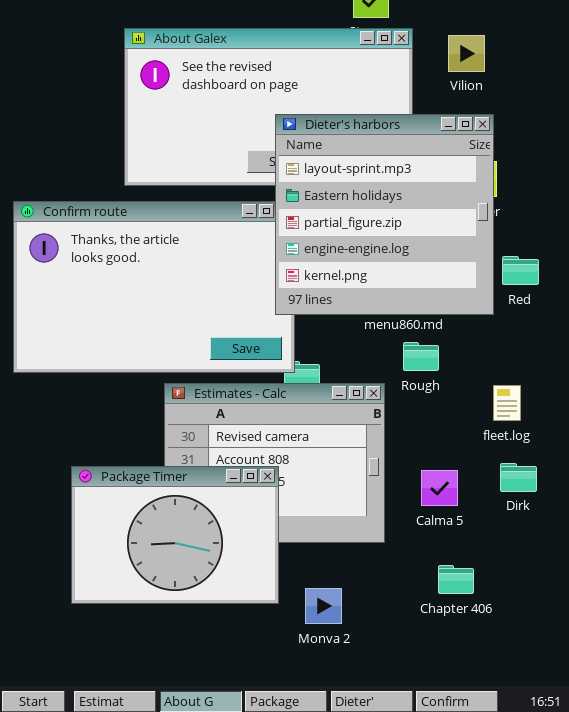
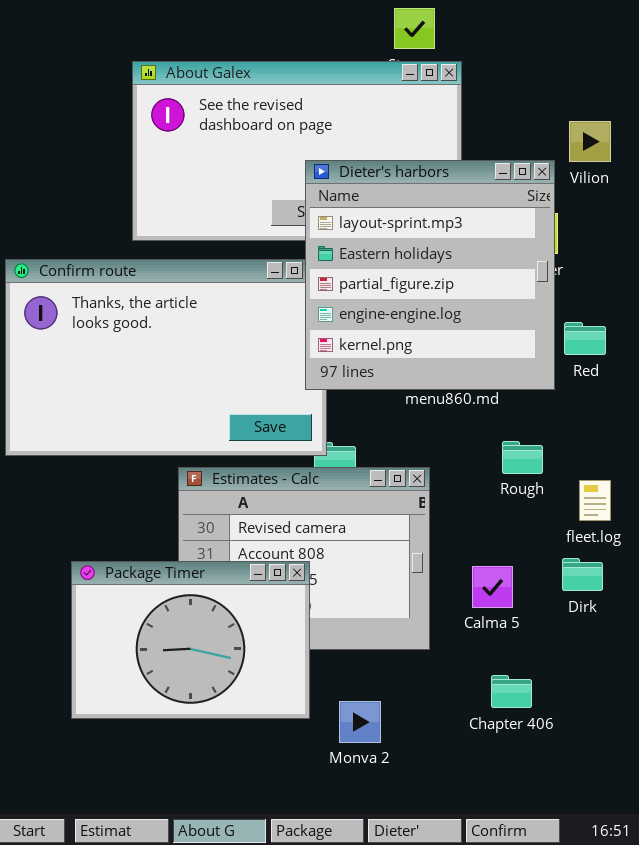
Vilion: [448,35,485,72] -> [569,121,611,162], moved
Rough: [403,342,439,371] -> [502,441,543,474], moved
fleet.log: [493,385,521,421] -> [579,480,611,521], moved

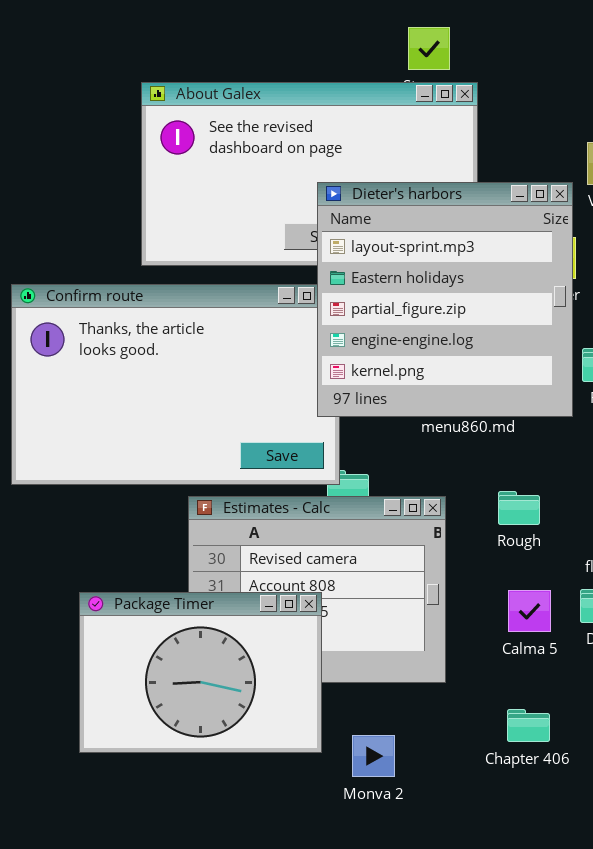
Rough: [502,441,543,474] -> [498,491,540,525], moved
Calma 5: [472,566,513,608] -> [508,590,551,632], moved

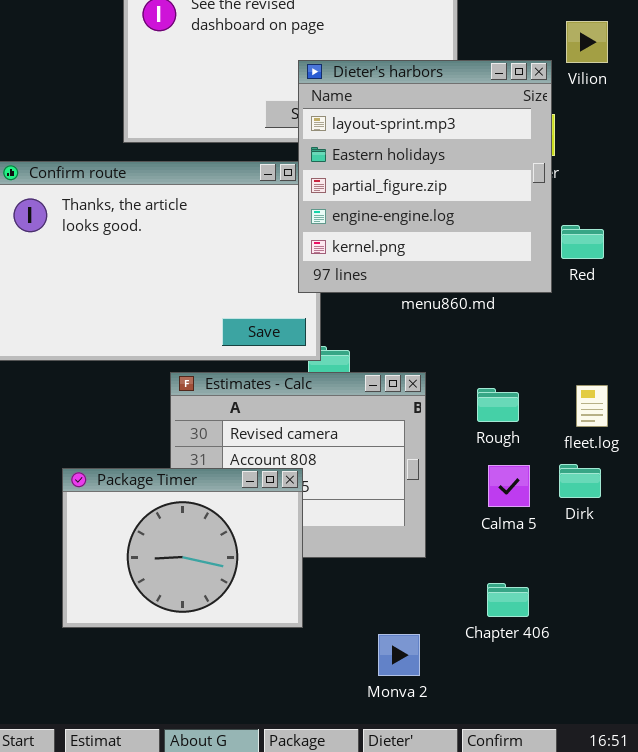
Rough: [498,491,540,525] -> [477,388,519,422], moved
Monva 2: [352,735,395,777] -> [378,634,420,676], moved

